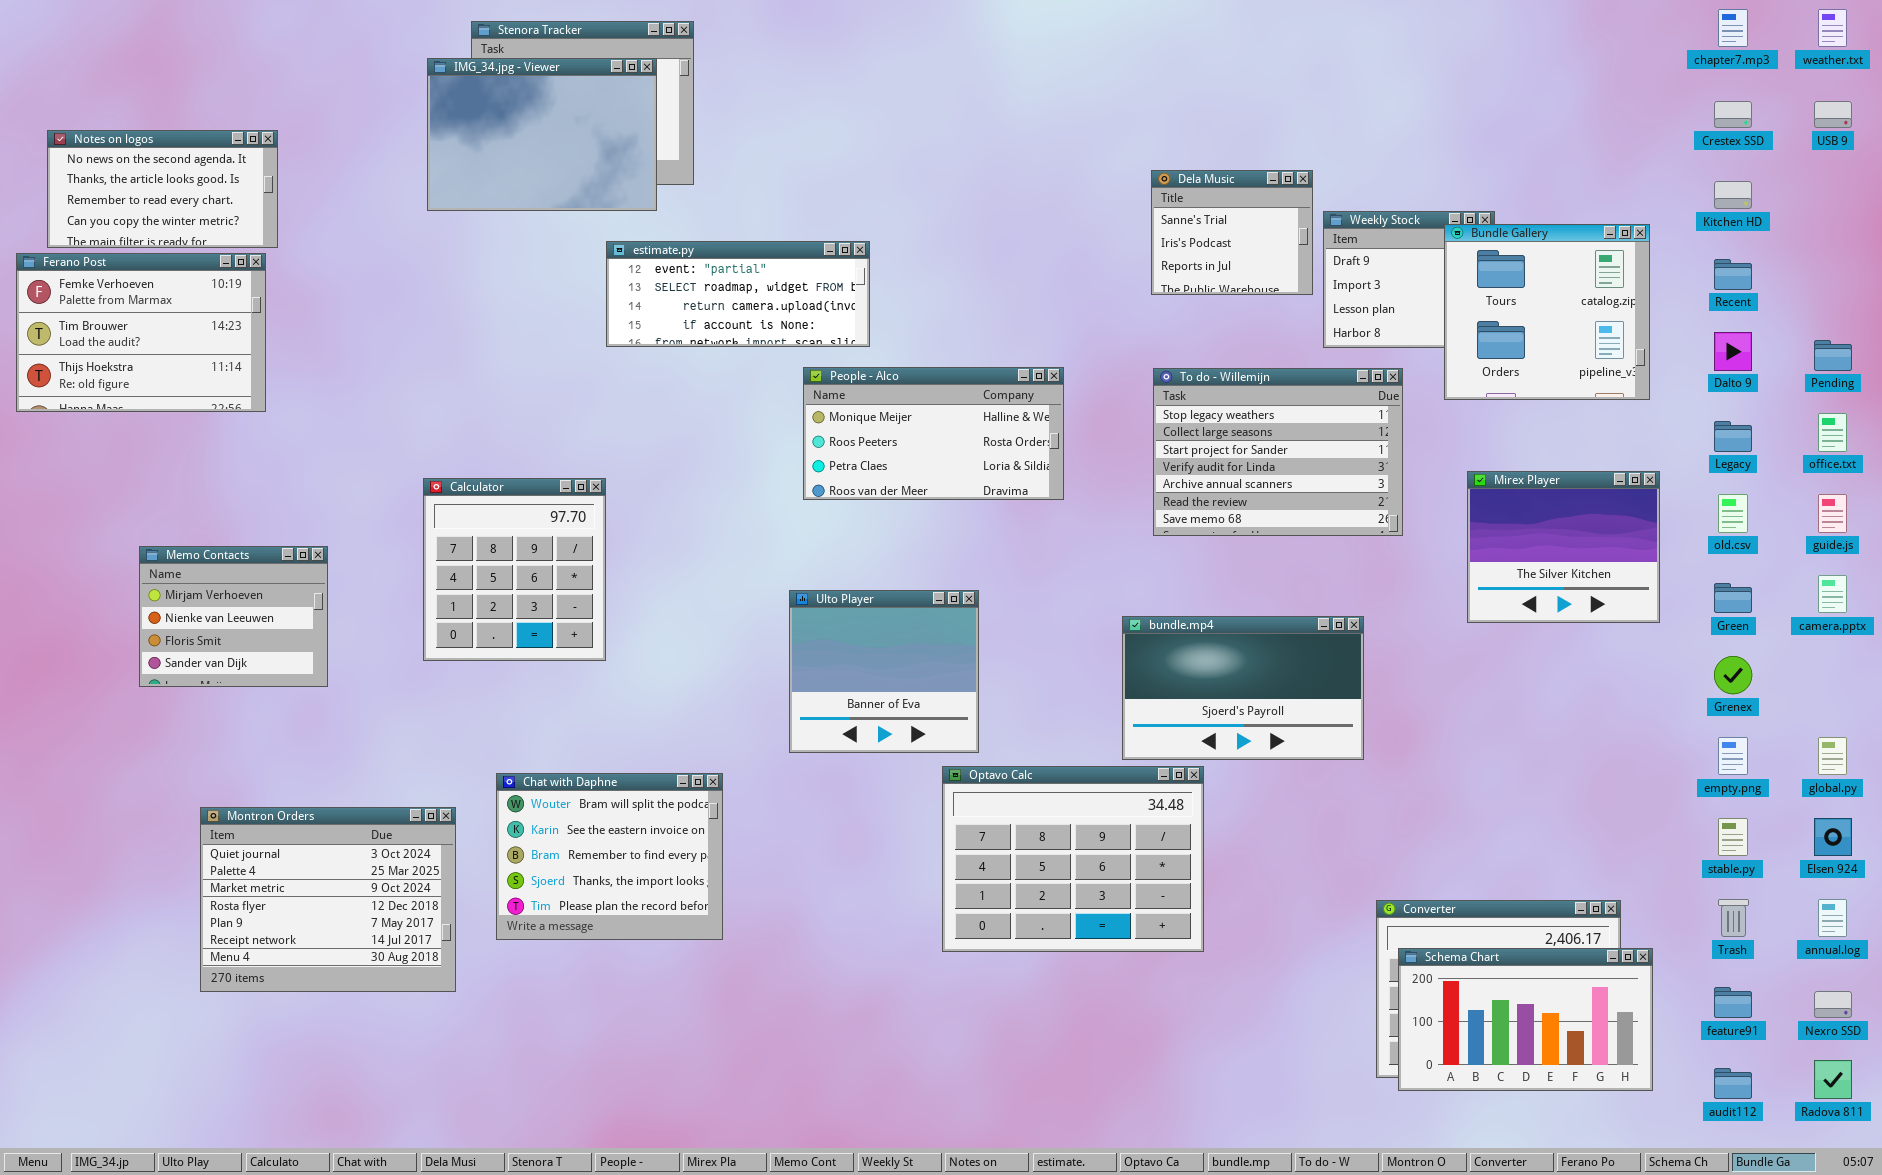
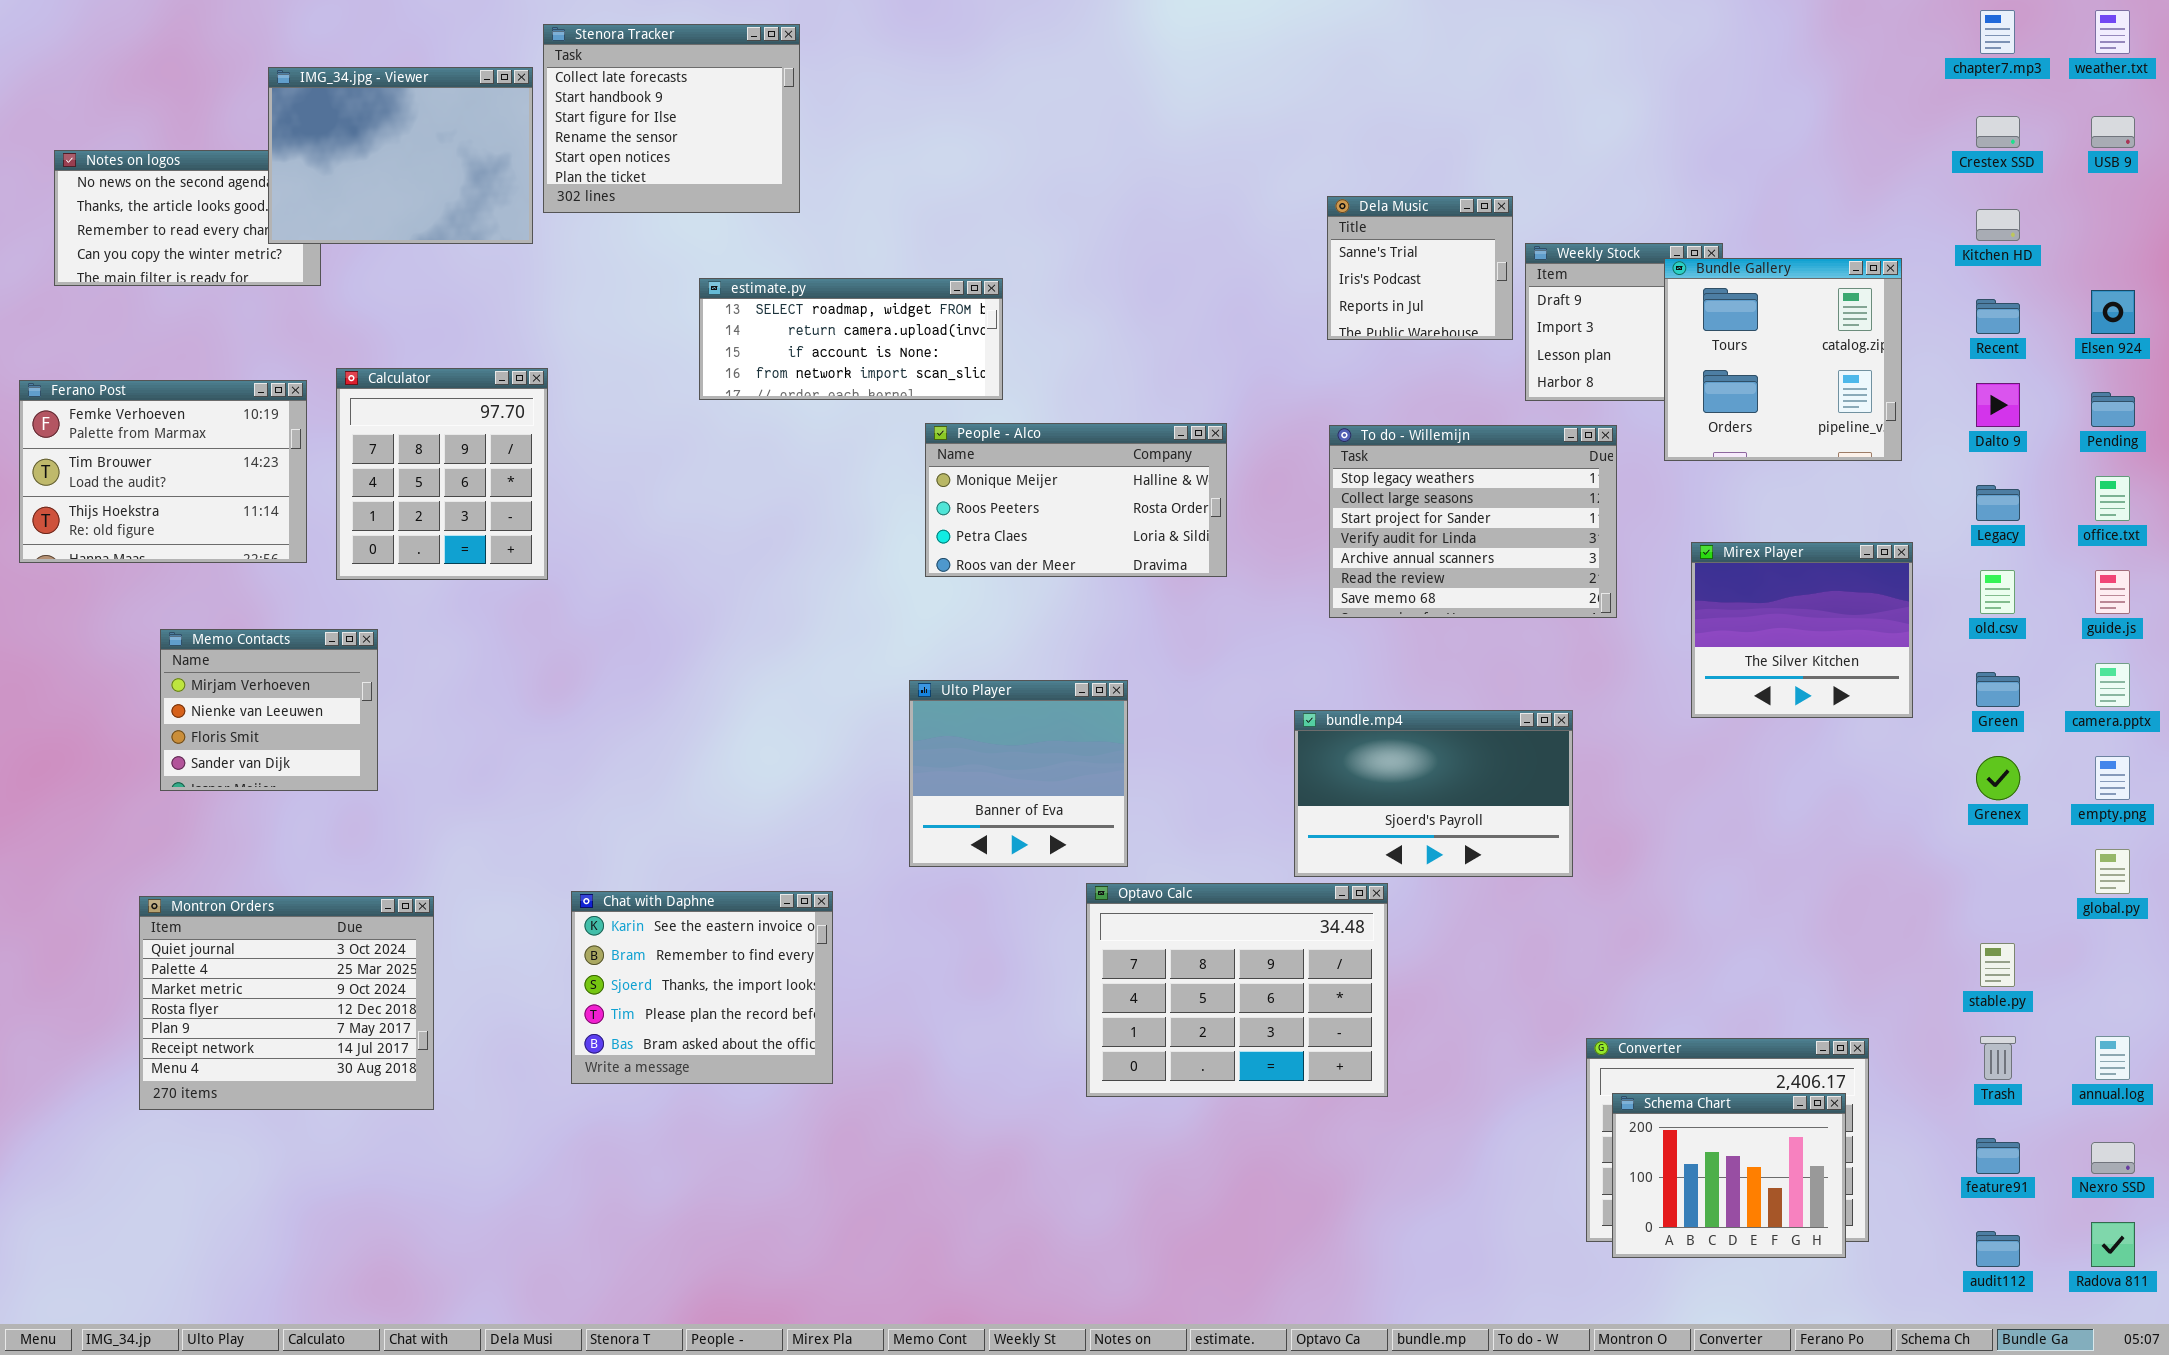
IMG_34.jpg - Viewer: [427,58,657,211] -> [268,67,533,244], moved
estimate.py: [606,241,870,347] -> [699,278,1003,400], scrolled down 1 row
Ferano Post: [16,253,266,412] -> [19,380,307,563], moved
Calculator: [423,478,606,661] -> [336,368,548,580], moved
empty.png: [1718,737,1748,775] -> [2095,756,2130,800], moved
Chat with Daphne: [496,773,723,940] -> [571,891,833,1084], scrolled down 1 row
Montron Orders: [200,807,456,992] -> [139,896,434,1110], moved
Elsen 924: [1814,818,1852,856] -> [2091,290,2135,334], moved
Schema Chart: [1398,948,1653,1091] -> [1612,1093,1846,1258], resized

